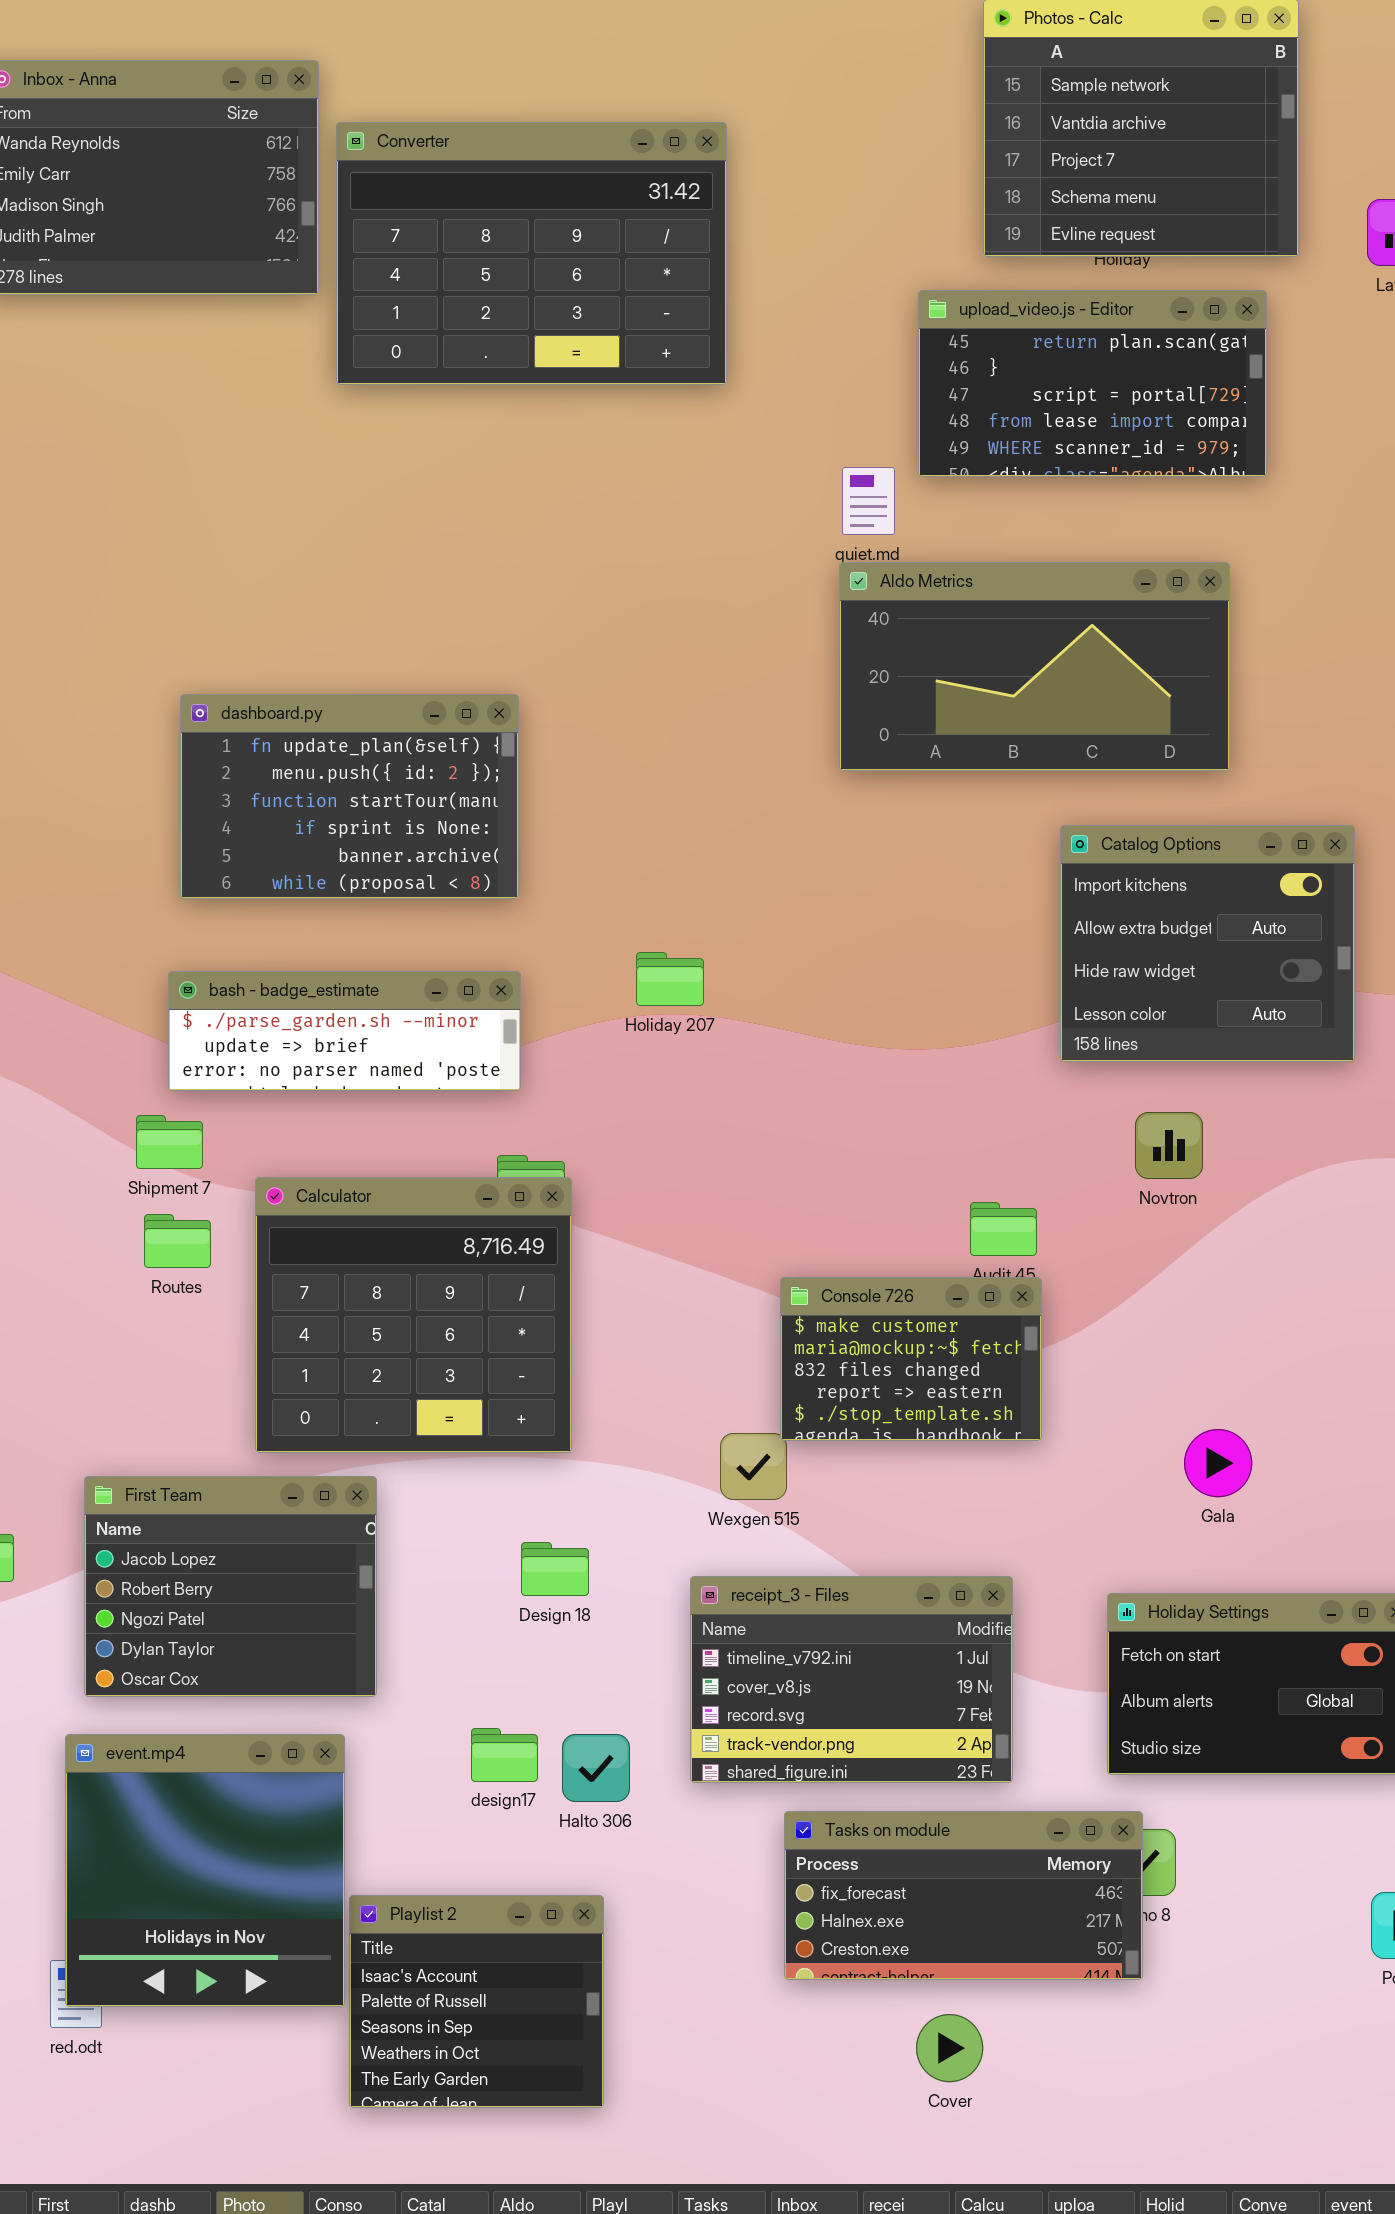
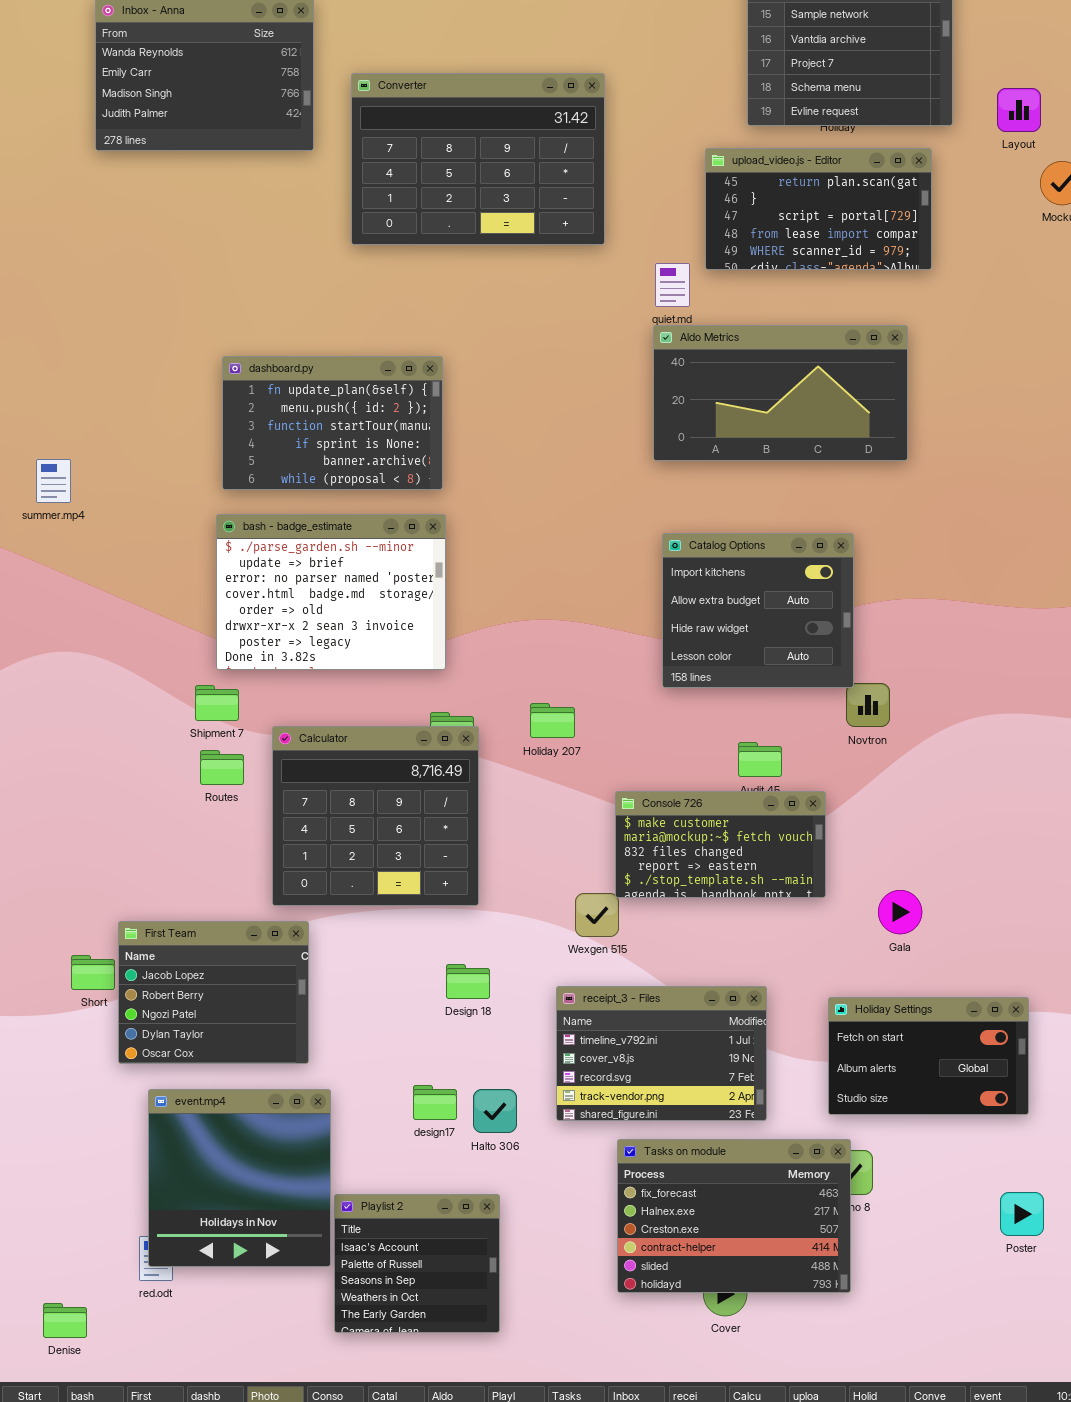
Converter: [336,122,727,385] -> [351,73,605,245], moved
dashboard.py: [180,694,519,899] -> [222,356,443,490], moved
Catalog Options: [1060,825,1355,1062] -> [662,533,854,688], moved
Holiday 207: [636,952,704,1006] -> [530,703,575,738], moved
bash - badge_estimate: [168,971,521,1091] -> [216,514,446,670], resized
Console 726: [780,1277,1042,1441] -> [615,791,826,898], resized
First Team: [84,1476,377,1697] -> [118,921,309,1064], moved
Tasks on module: [784,1811,1143,1980] -> [617,1139,851,1293], resized

